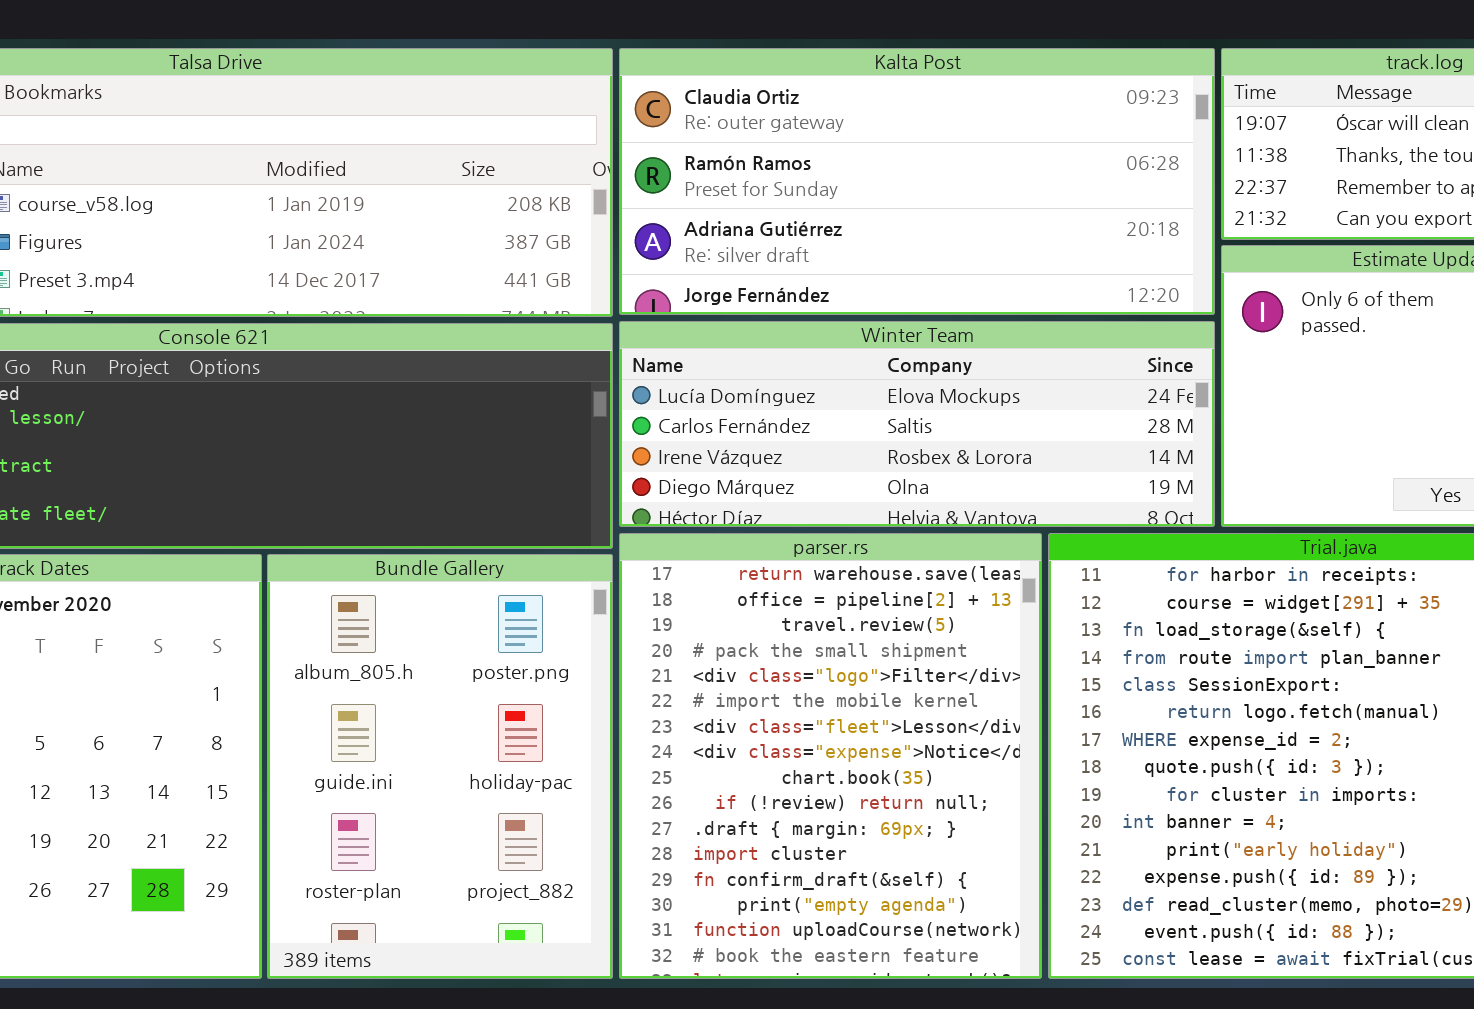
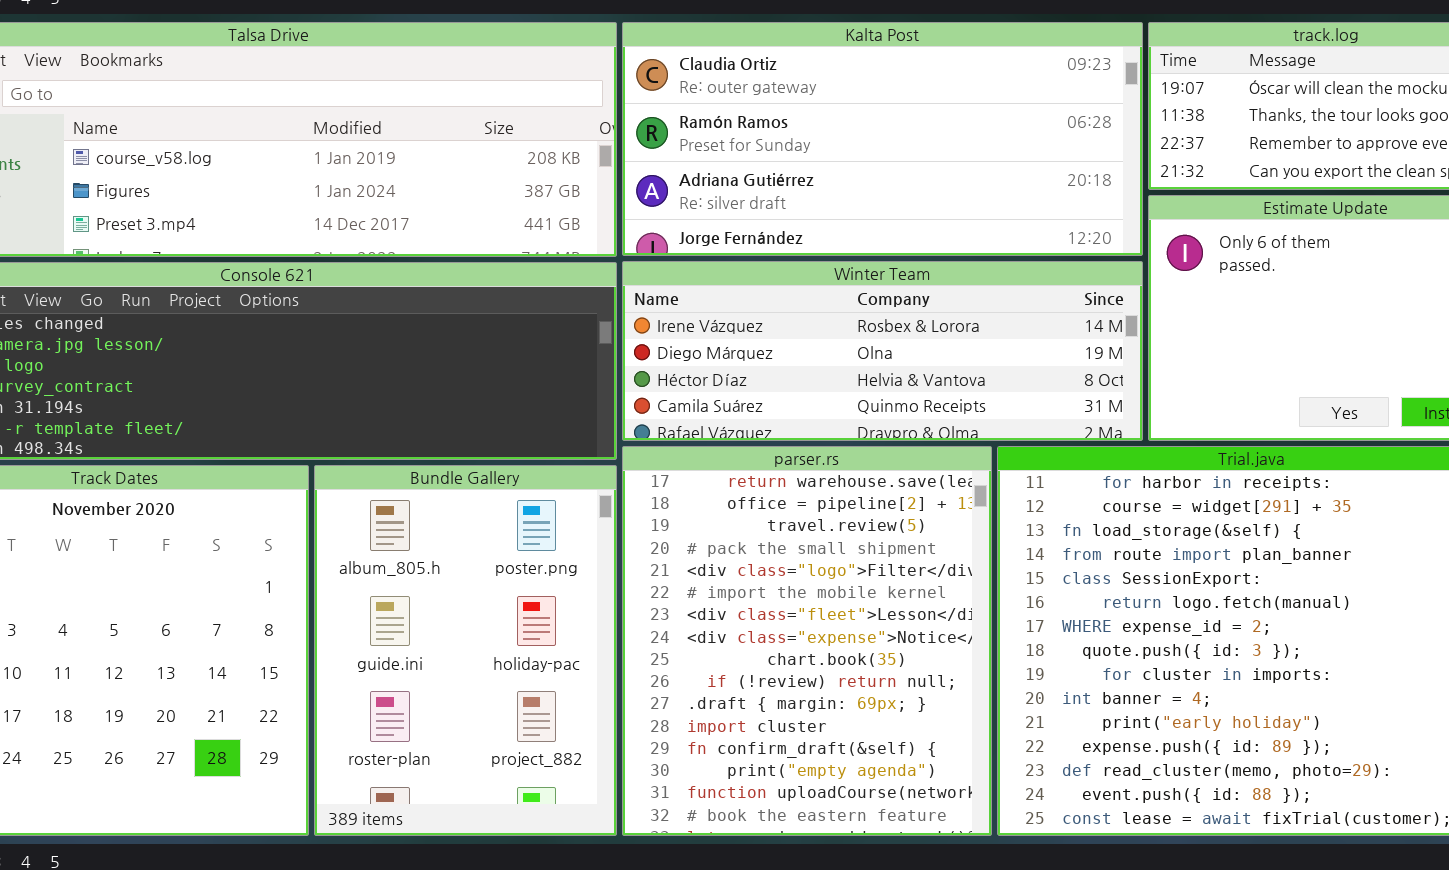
Winter Team: [619,321,1215,527] -> [622,261,1143,441], scrolled down 2 rows

